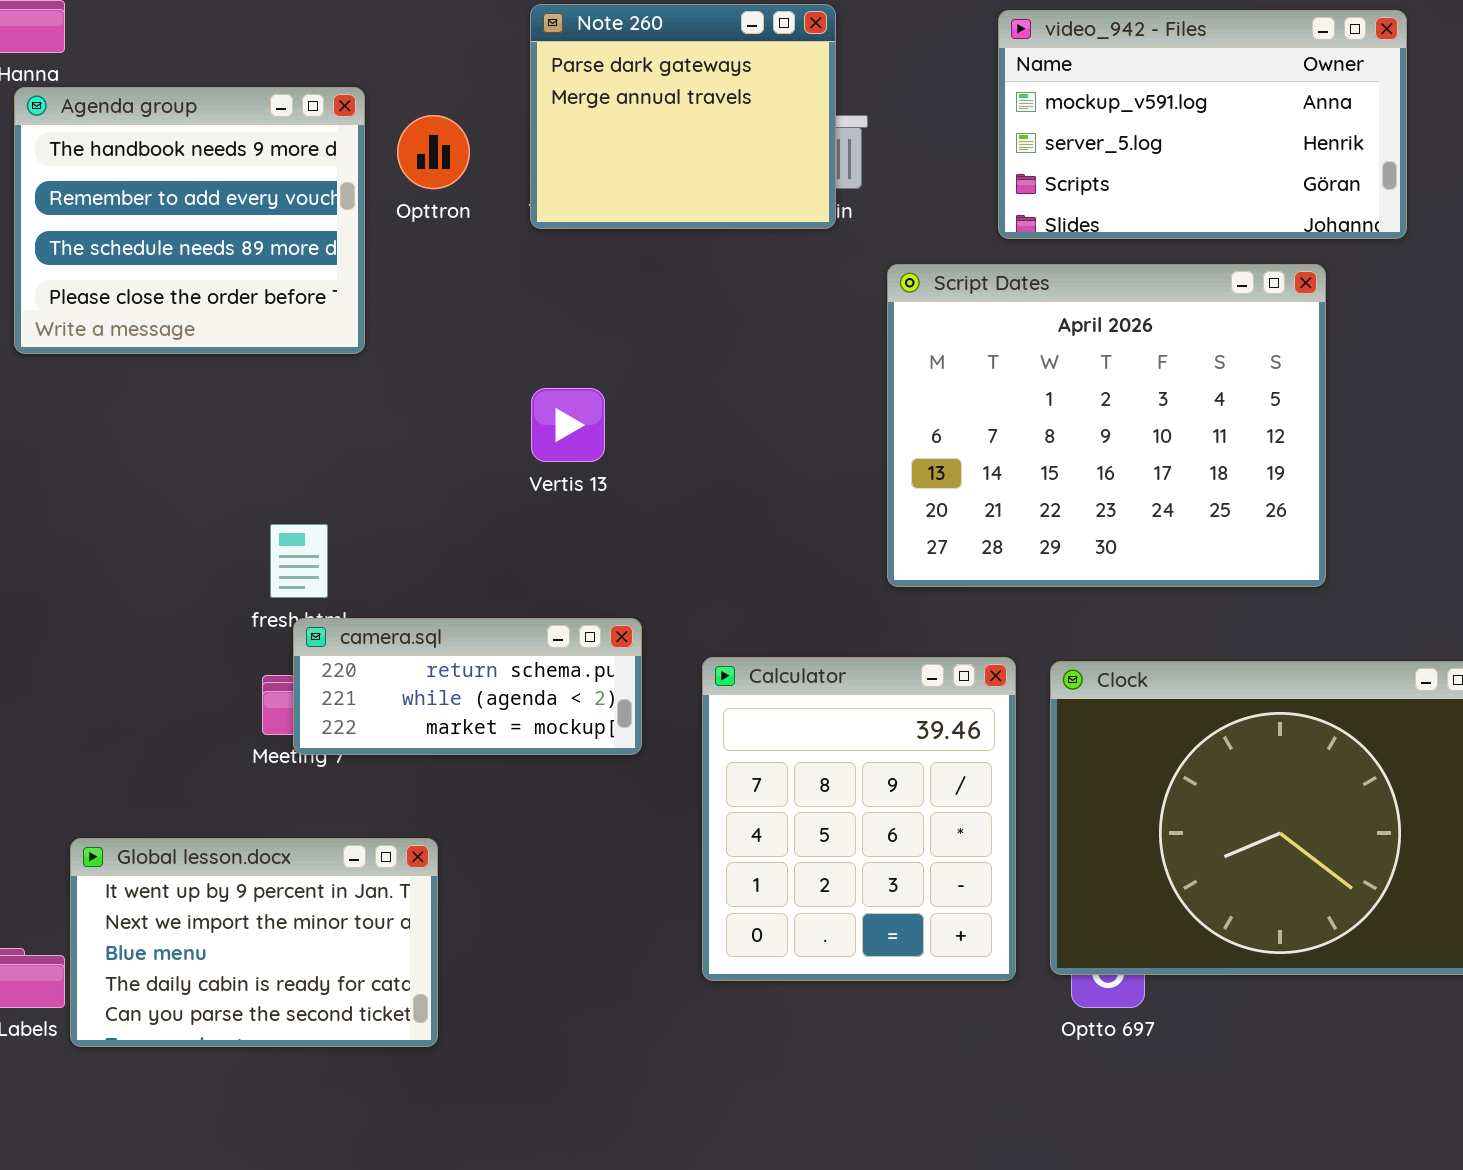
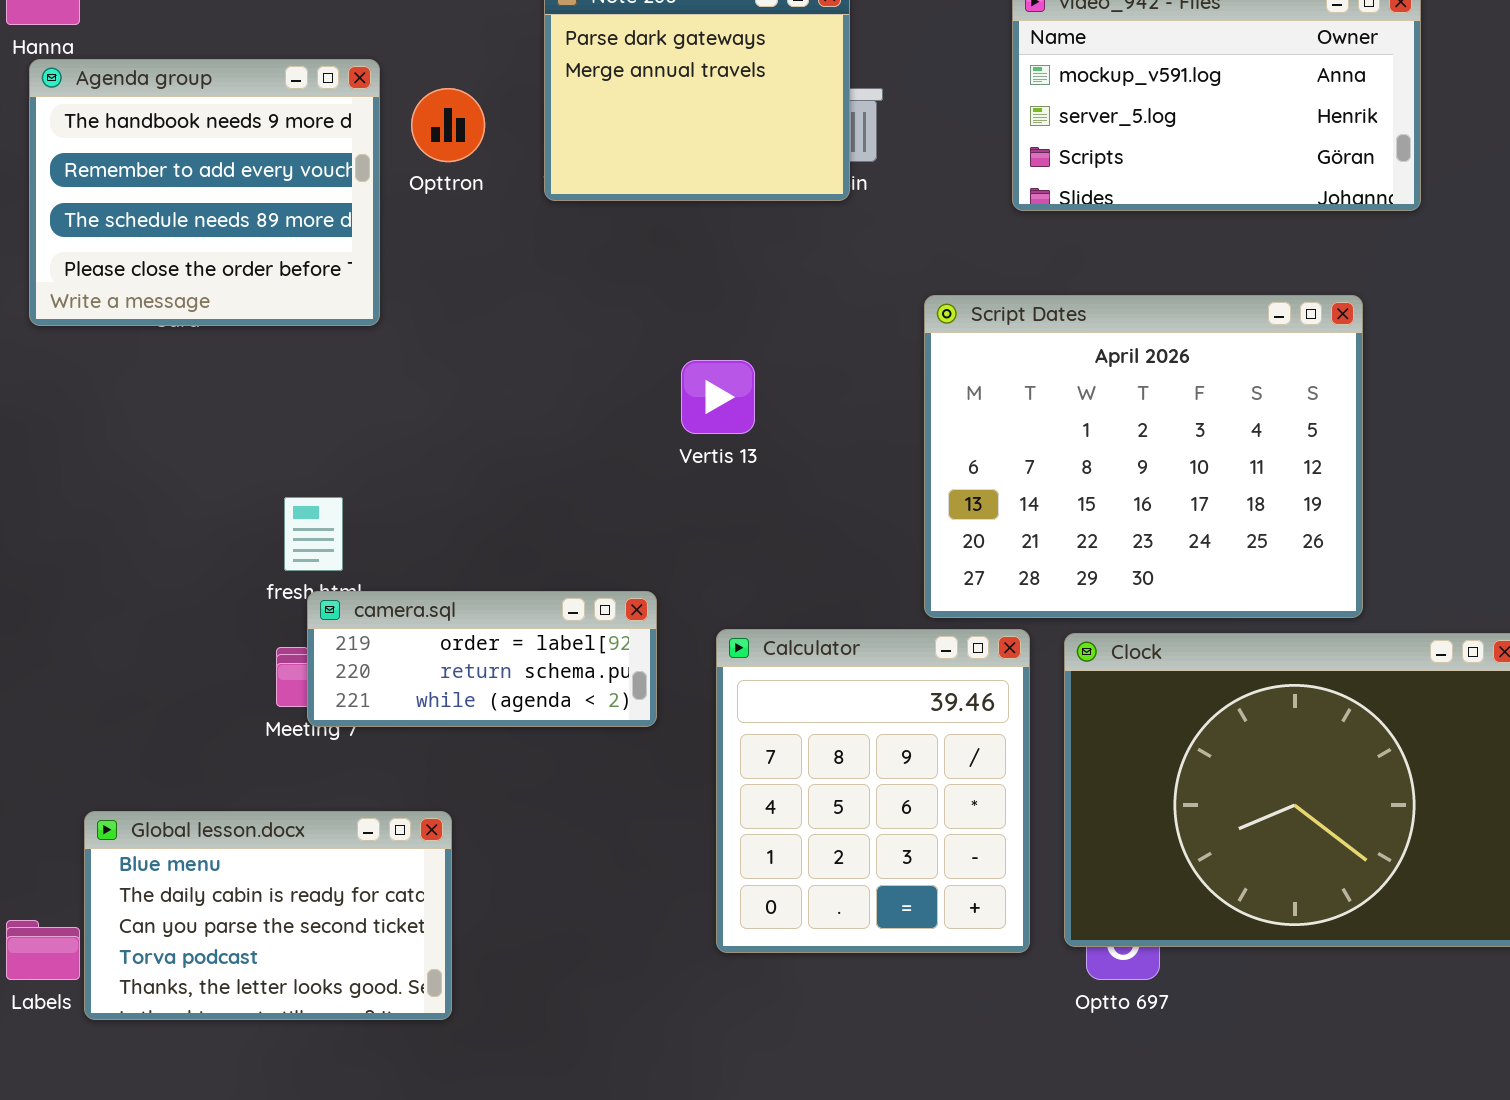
Script Dates: [887,264,1326,587] -> [924,295,1363,618], moved
Vertis 13: [531,388,605,462] -> [681,360,755,434], moved
camera.sql: [293,618,642,755] -> [307,591,657,727], scrolled up 1 row
Global lesson.docx: [70,838,438,1047] -> [84,811,452,1020], scrolled down 2 rows

